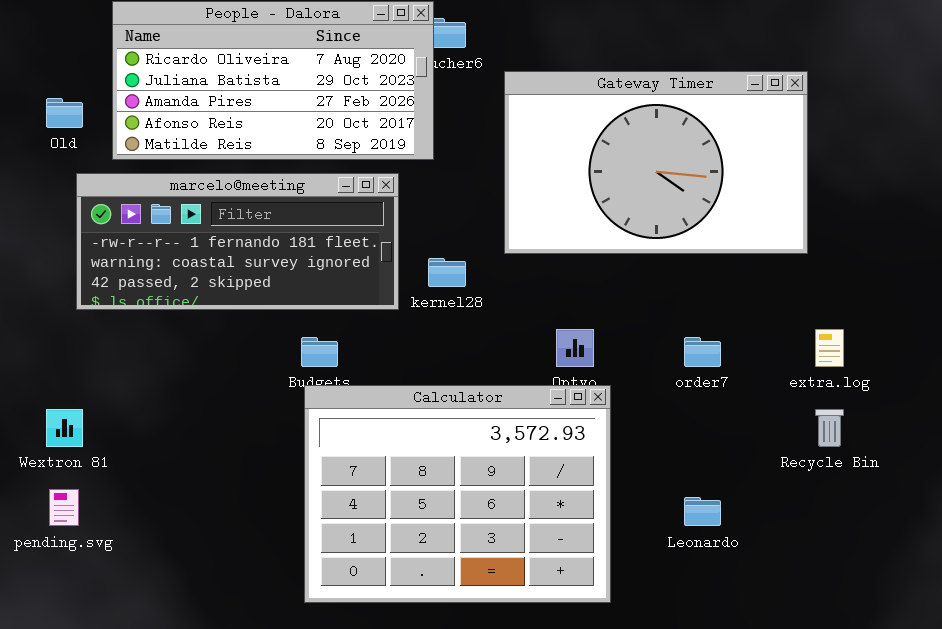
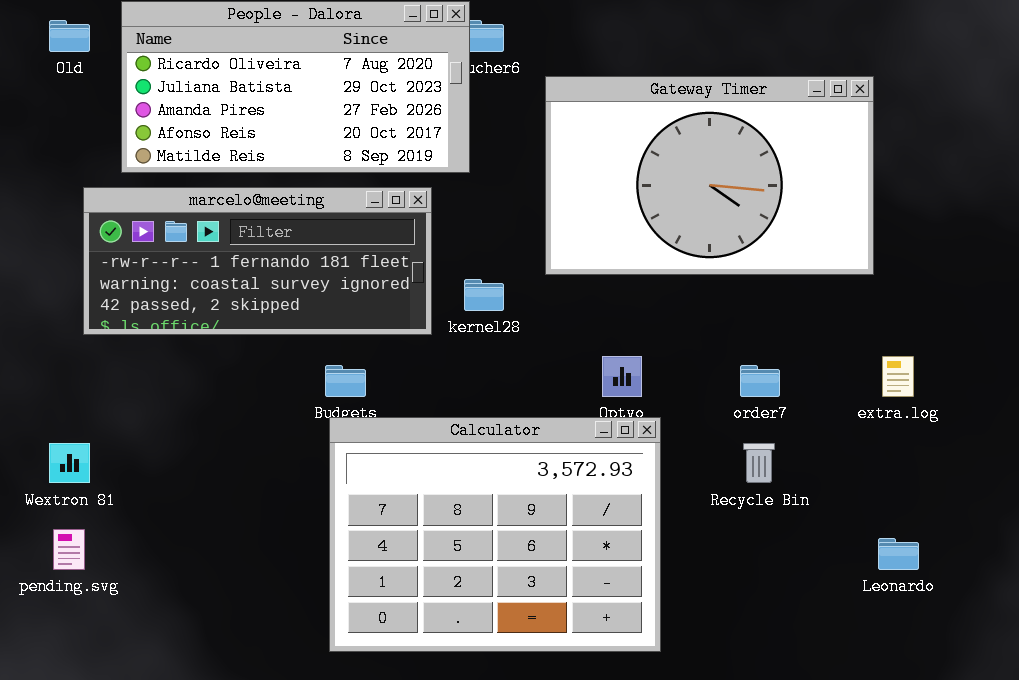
Old: [46,98,83,128] -> [49,20,90,52], moved
Recycle Bin: [815,409,844,447] -> [743,443,775,483], moved
Leonardo: [684,497,721,526] -> [878,538,919,570], moved

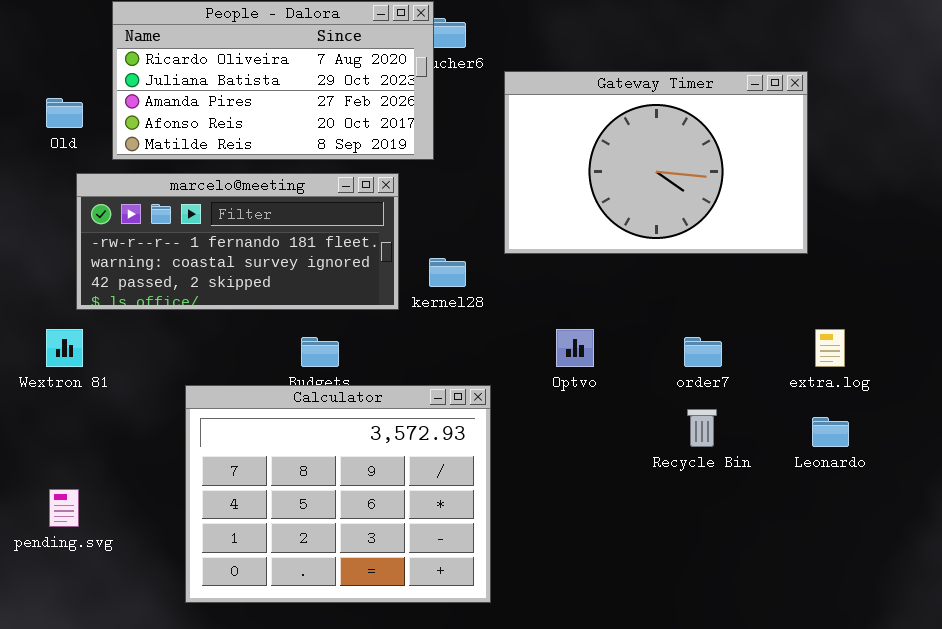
Old: [49,20,90,52] -> [46,98,83,128], moved
Calculator: [329,417,661,652] -> [185,385,491,603], moved
Wextron 81: [49,443,90,483] -> [46,329,83,367], moved
Leonardo: [878,538,919,570] -> [812,417,849,447], moved

